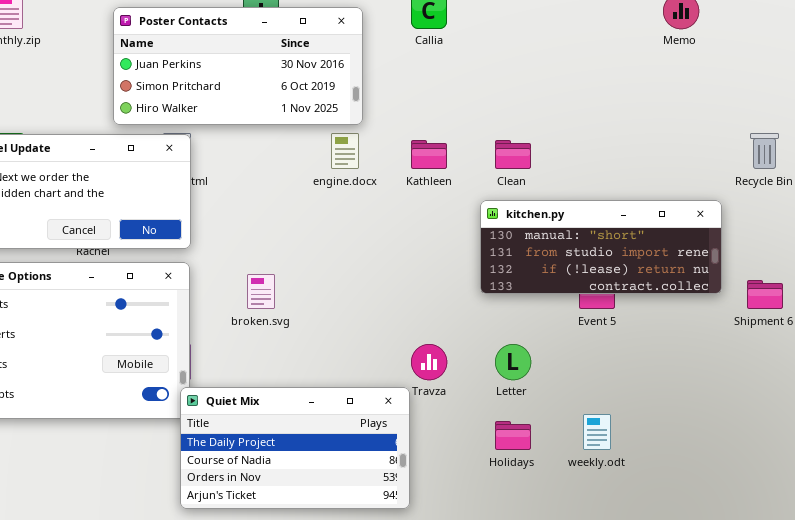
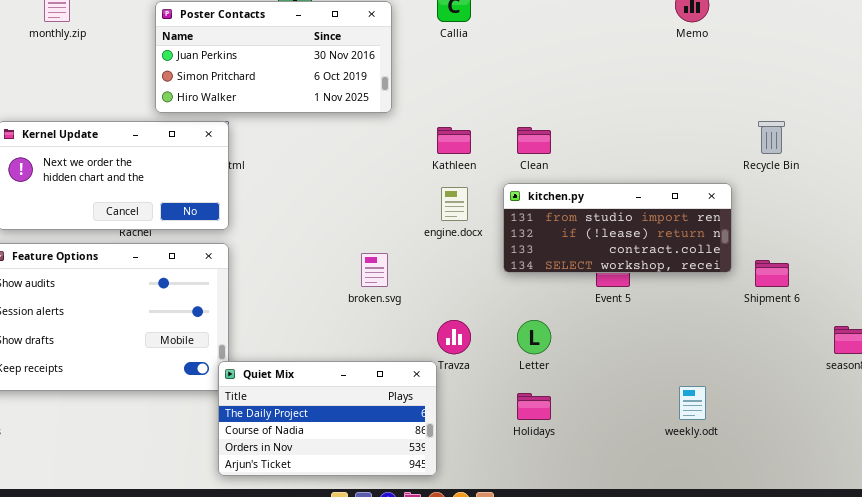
engine.docx: [331,133,359,169] -> [441,187,468,221], moved
kitchen.py: [480,200,722,294] -> [503,183,732,273], scrolled down 1 row
broken.svg: [247,274,275,309] -> [361,253,388,287], moved
weekly.odt: [583,414,611,450] -> [679,386,706,420], moved

